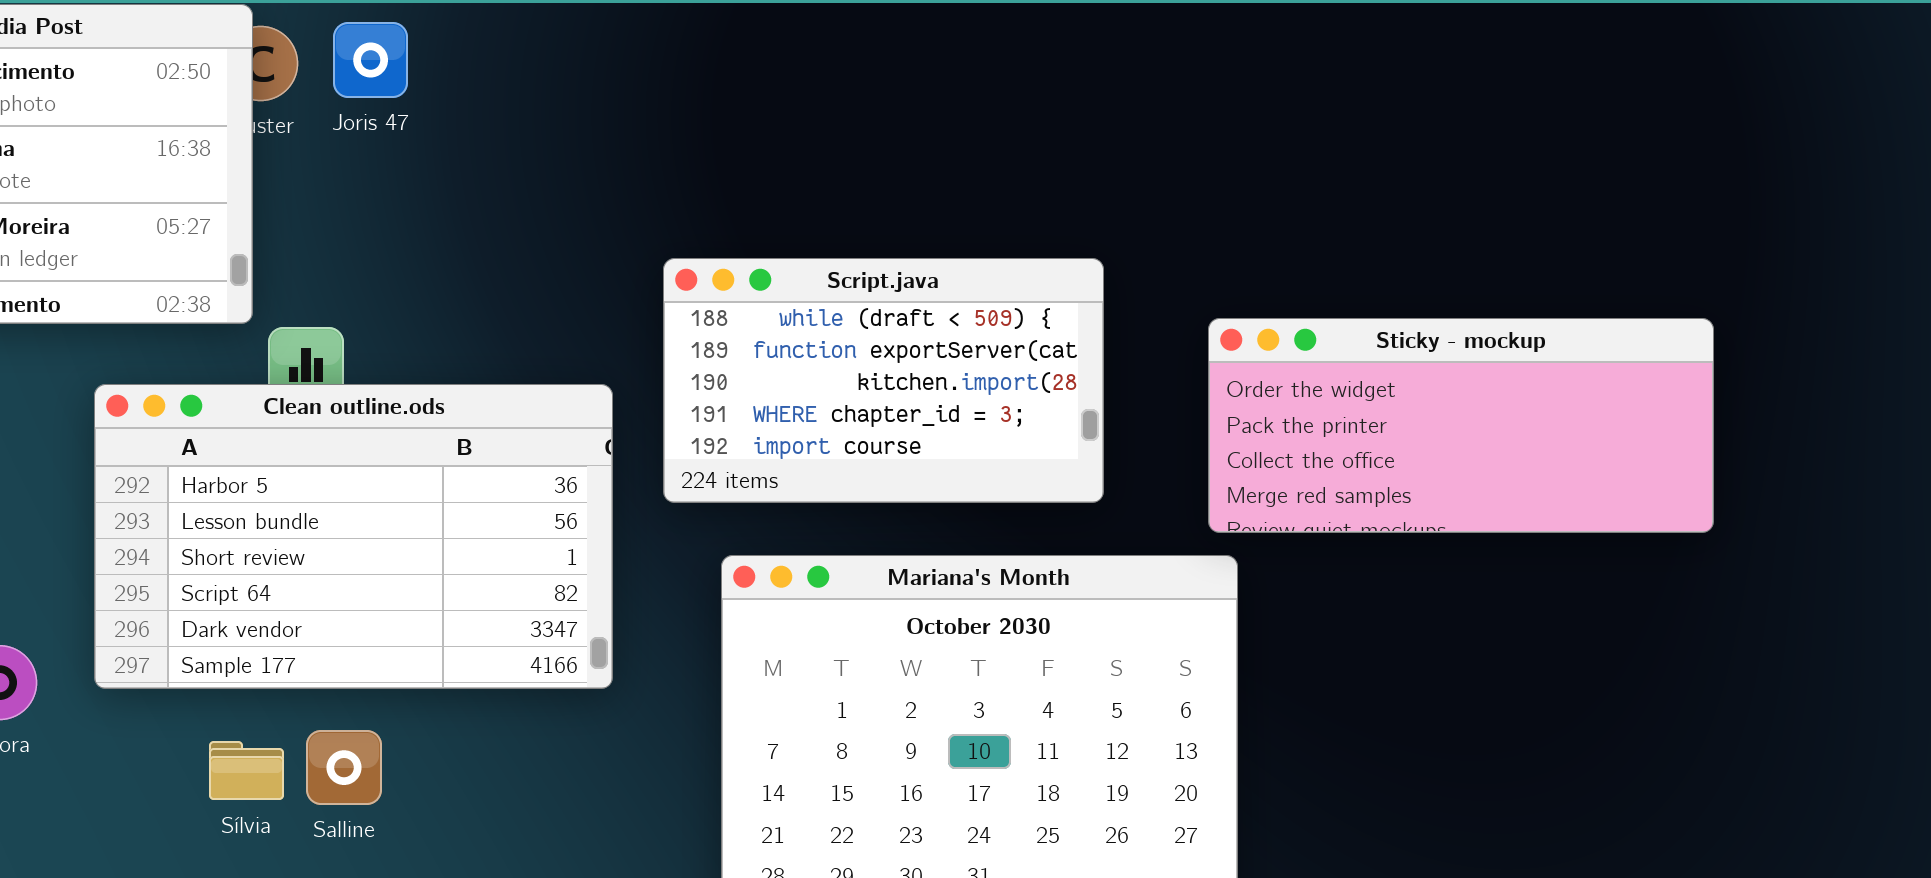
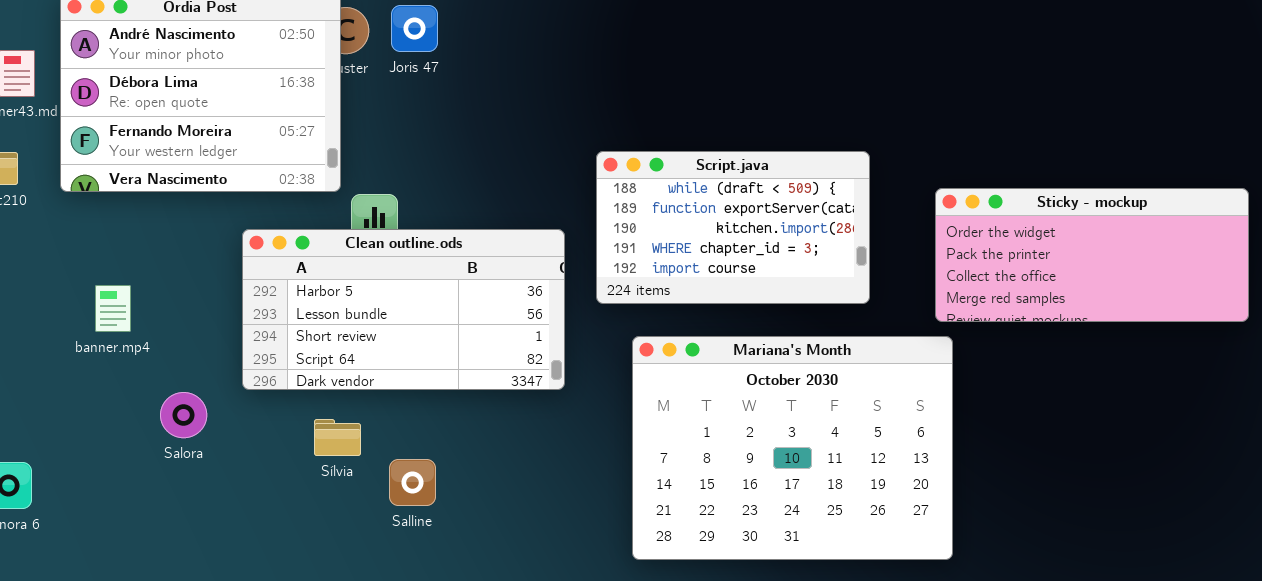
Clean outline.ods: [94,384,613,689] -> [242,229,565,390], resized
Salline: [306,730,382,805] -> [389,459,436,506], moved
Sílvia: [209,741,284,800] -> [314,419,361,456], moved

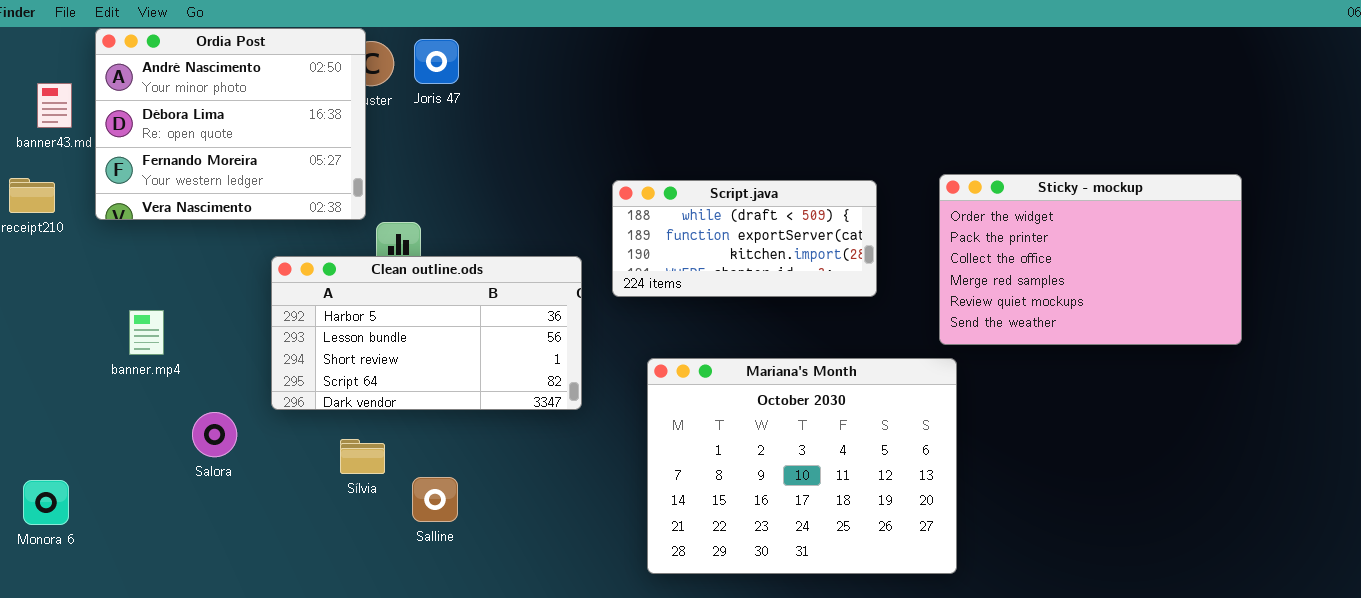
Script.java: [596,151,870,304] -> [612,180,877,297], resized
Sticky - mockup: [935,188,1249,322] -> [939,174,1242,345], resized

